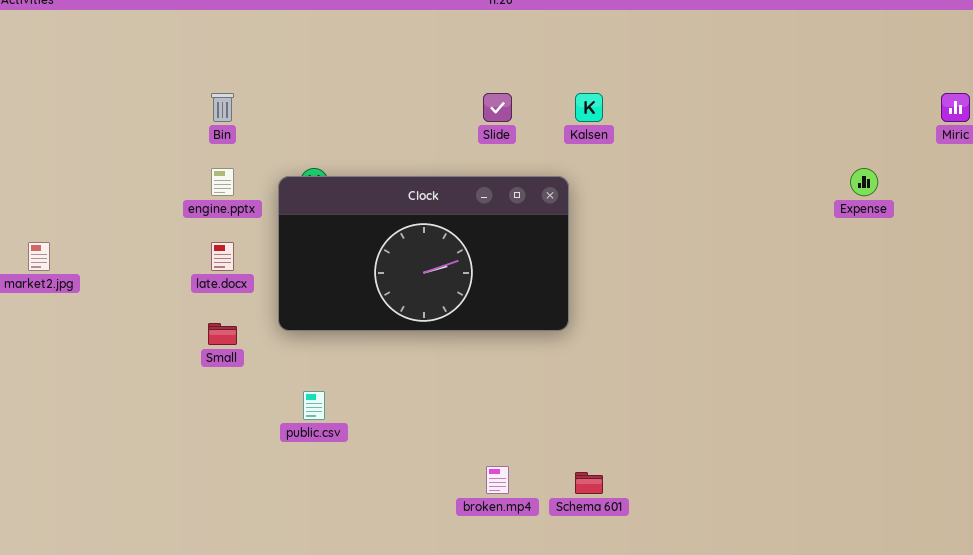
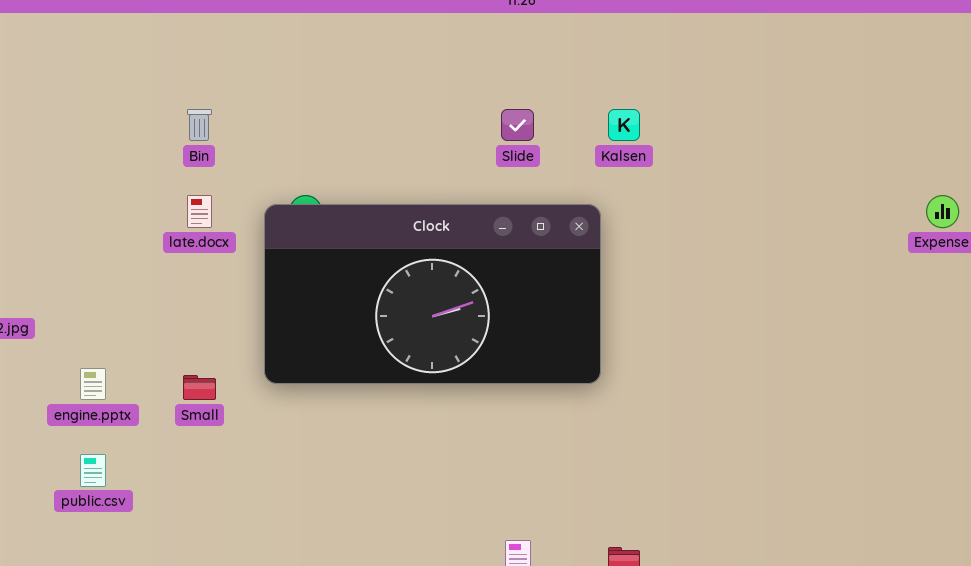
engine.pptx: [211,168,234,196] -> [80,368,106,400], moved
late.docx: [211,242,234,271] -> [187,195,212,228], moved
public.csv: [303,391,325,420] -> [80,454,106,487], moved

